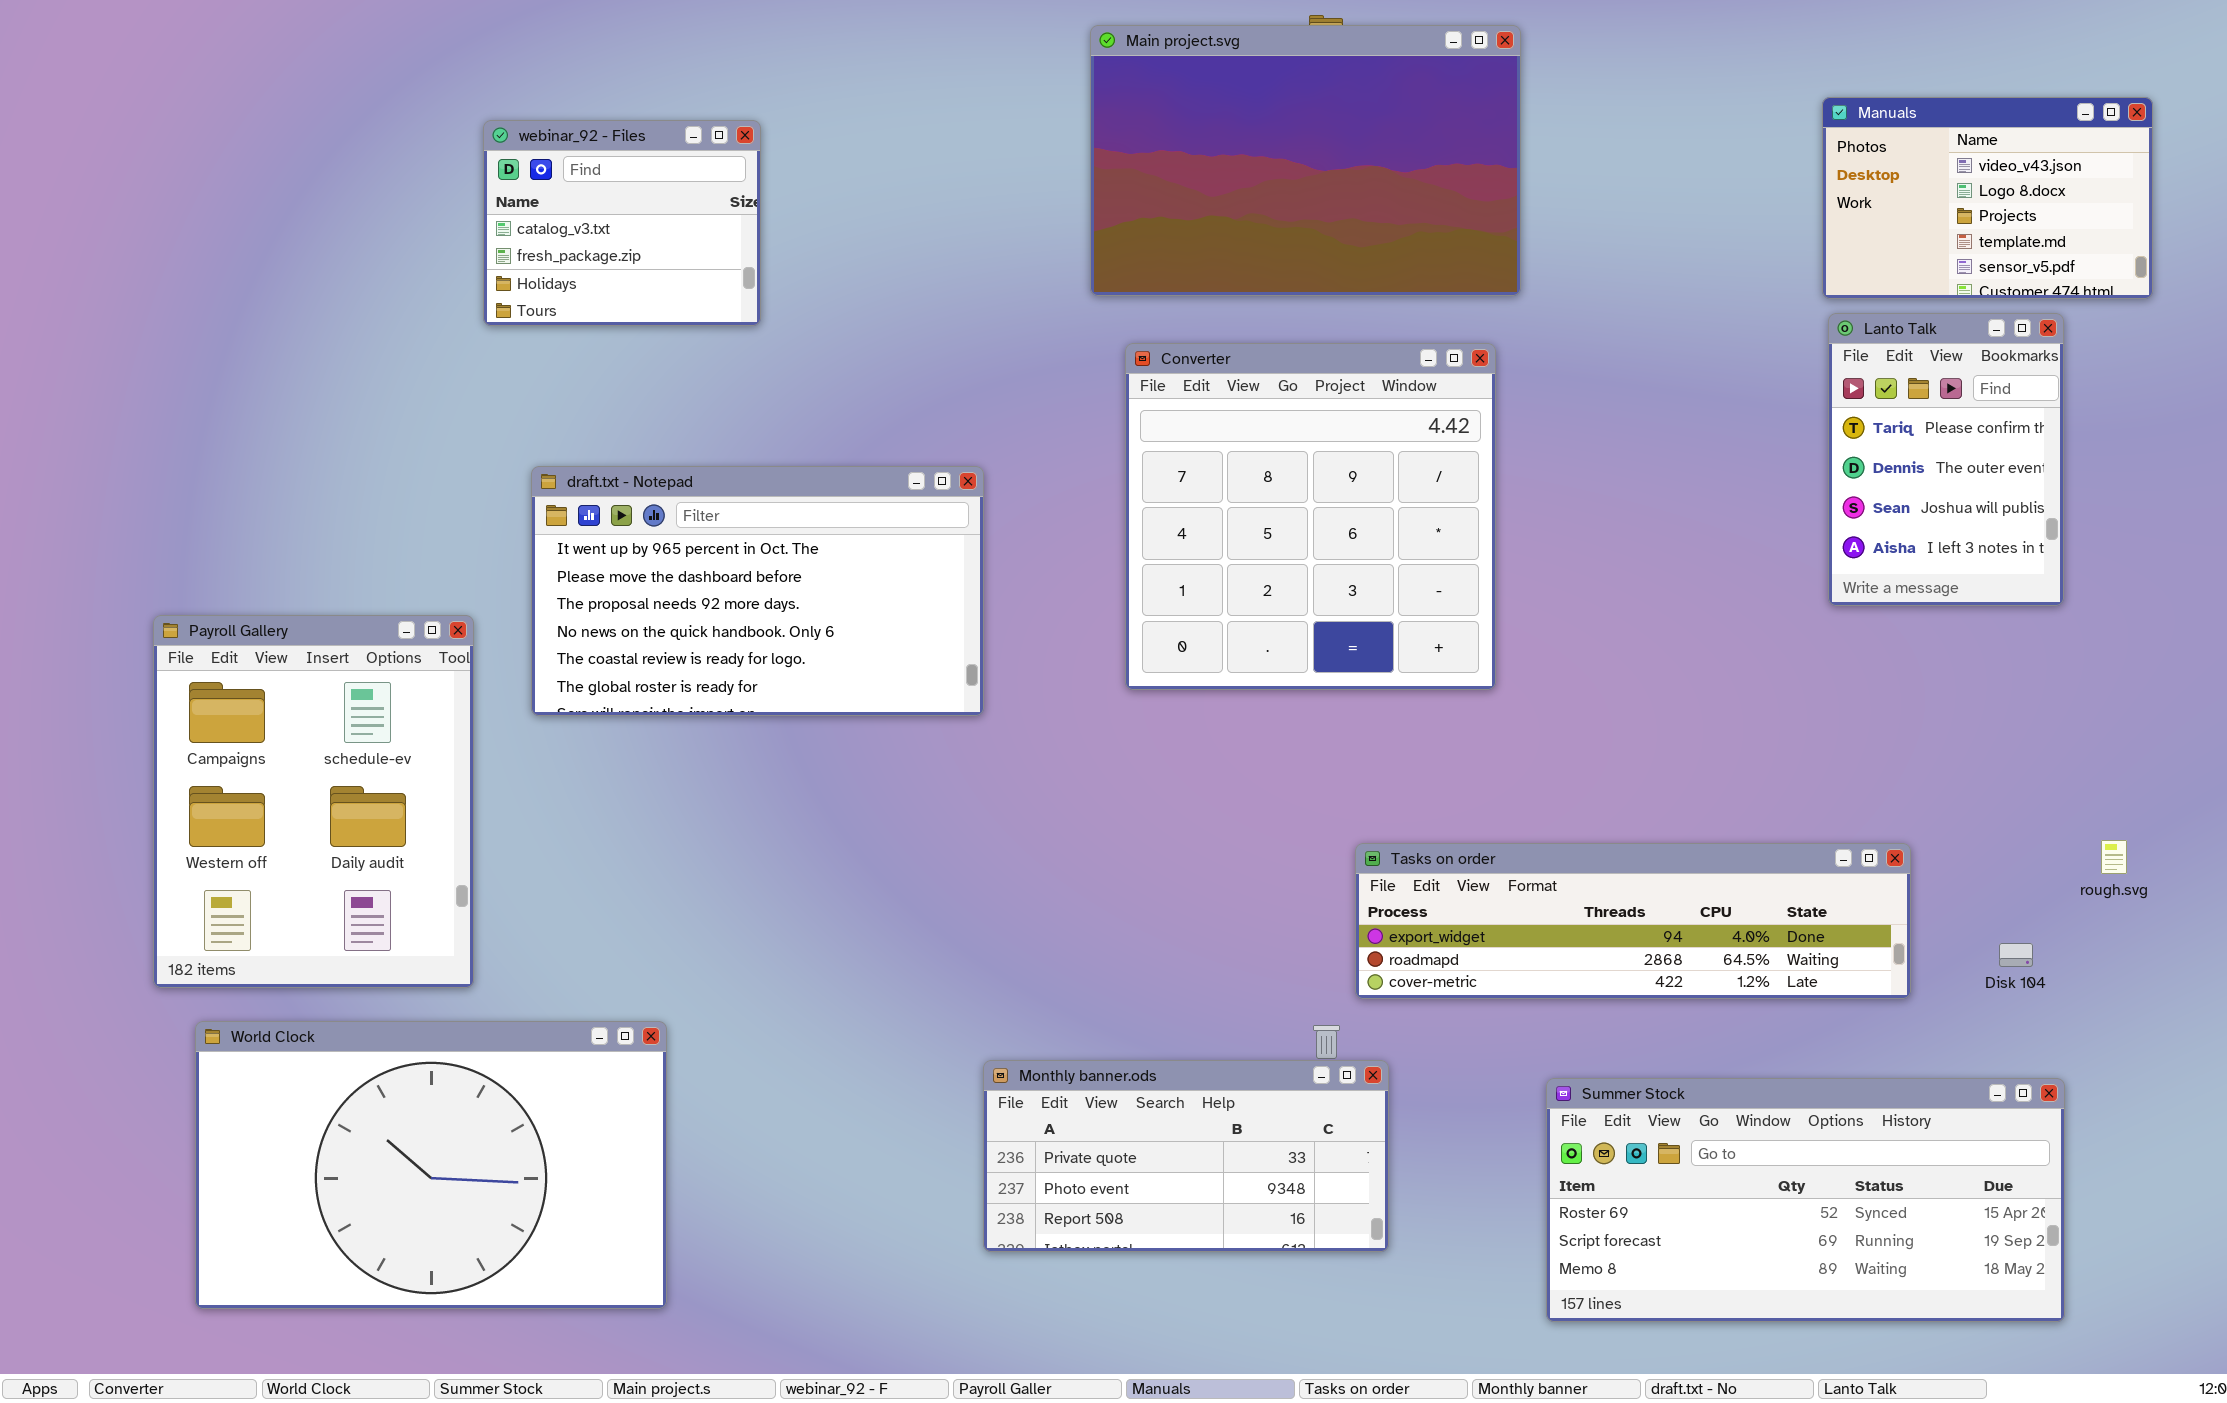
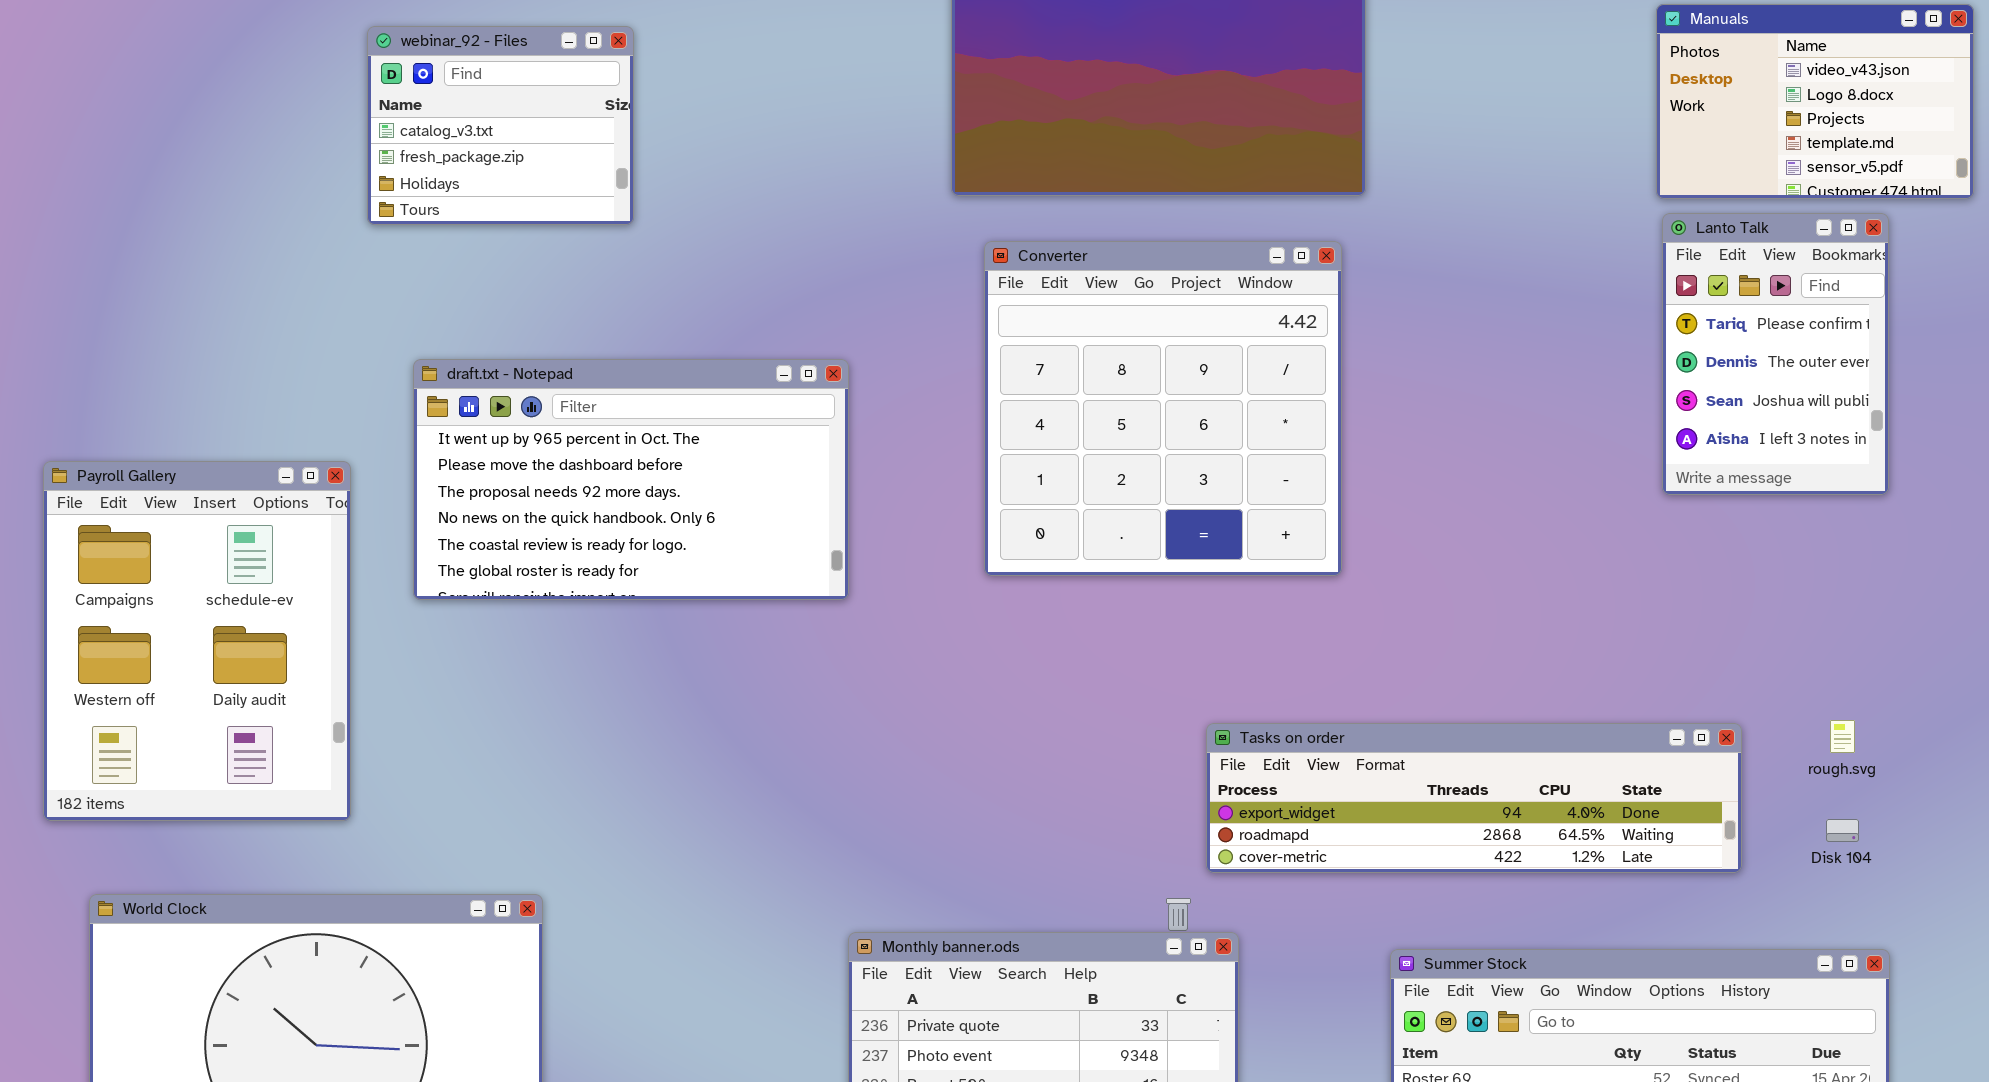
Payroll Gallery: [153,615,474,988] -> [43,461,351,821], moved
rough.svg: [2101,840,2127,874] -> [1830,720,1855,753], moved

